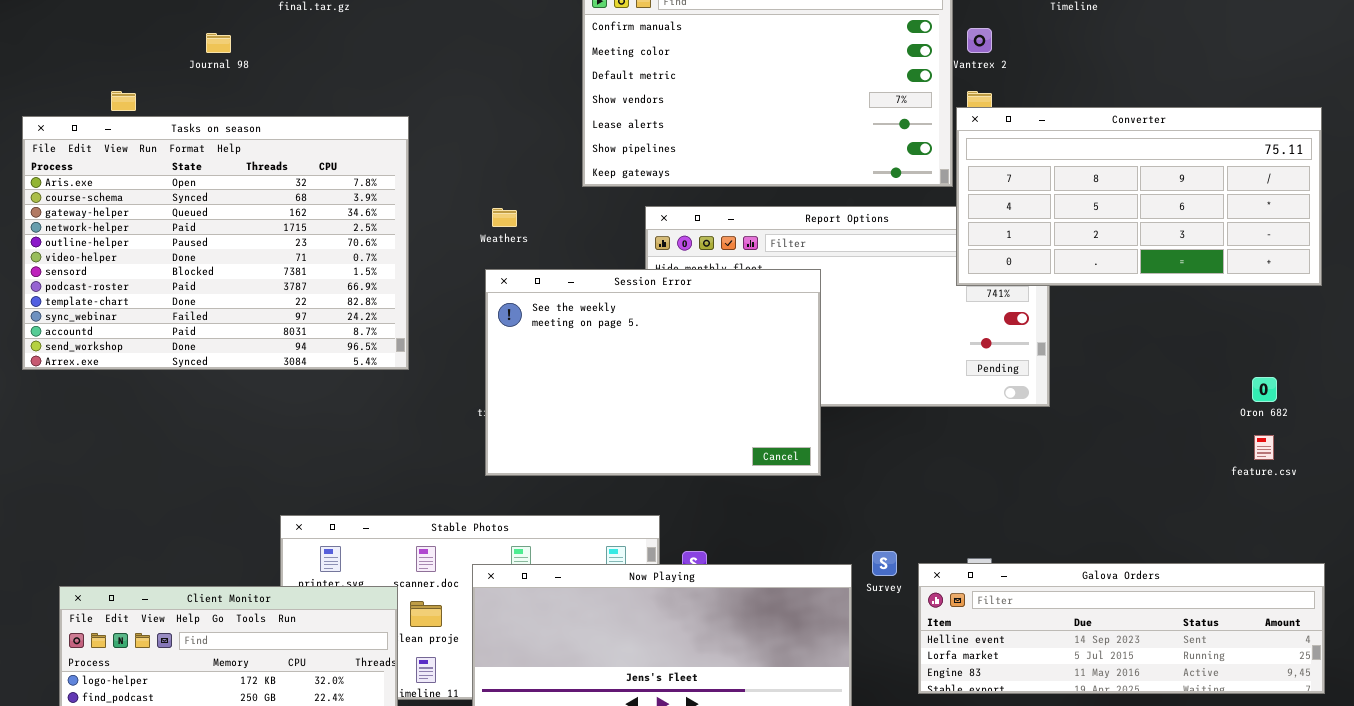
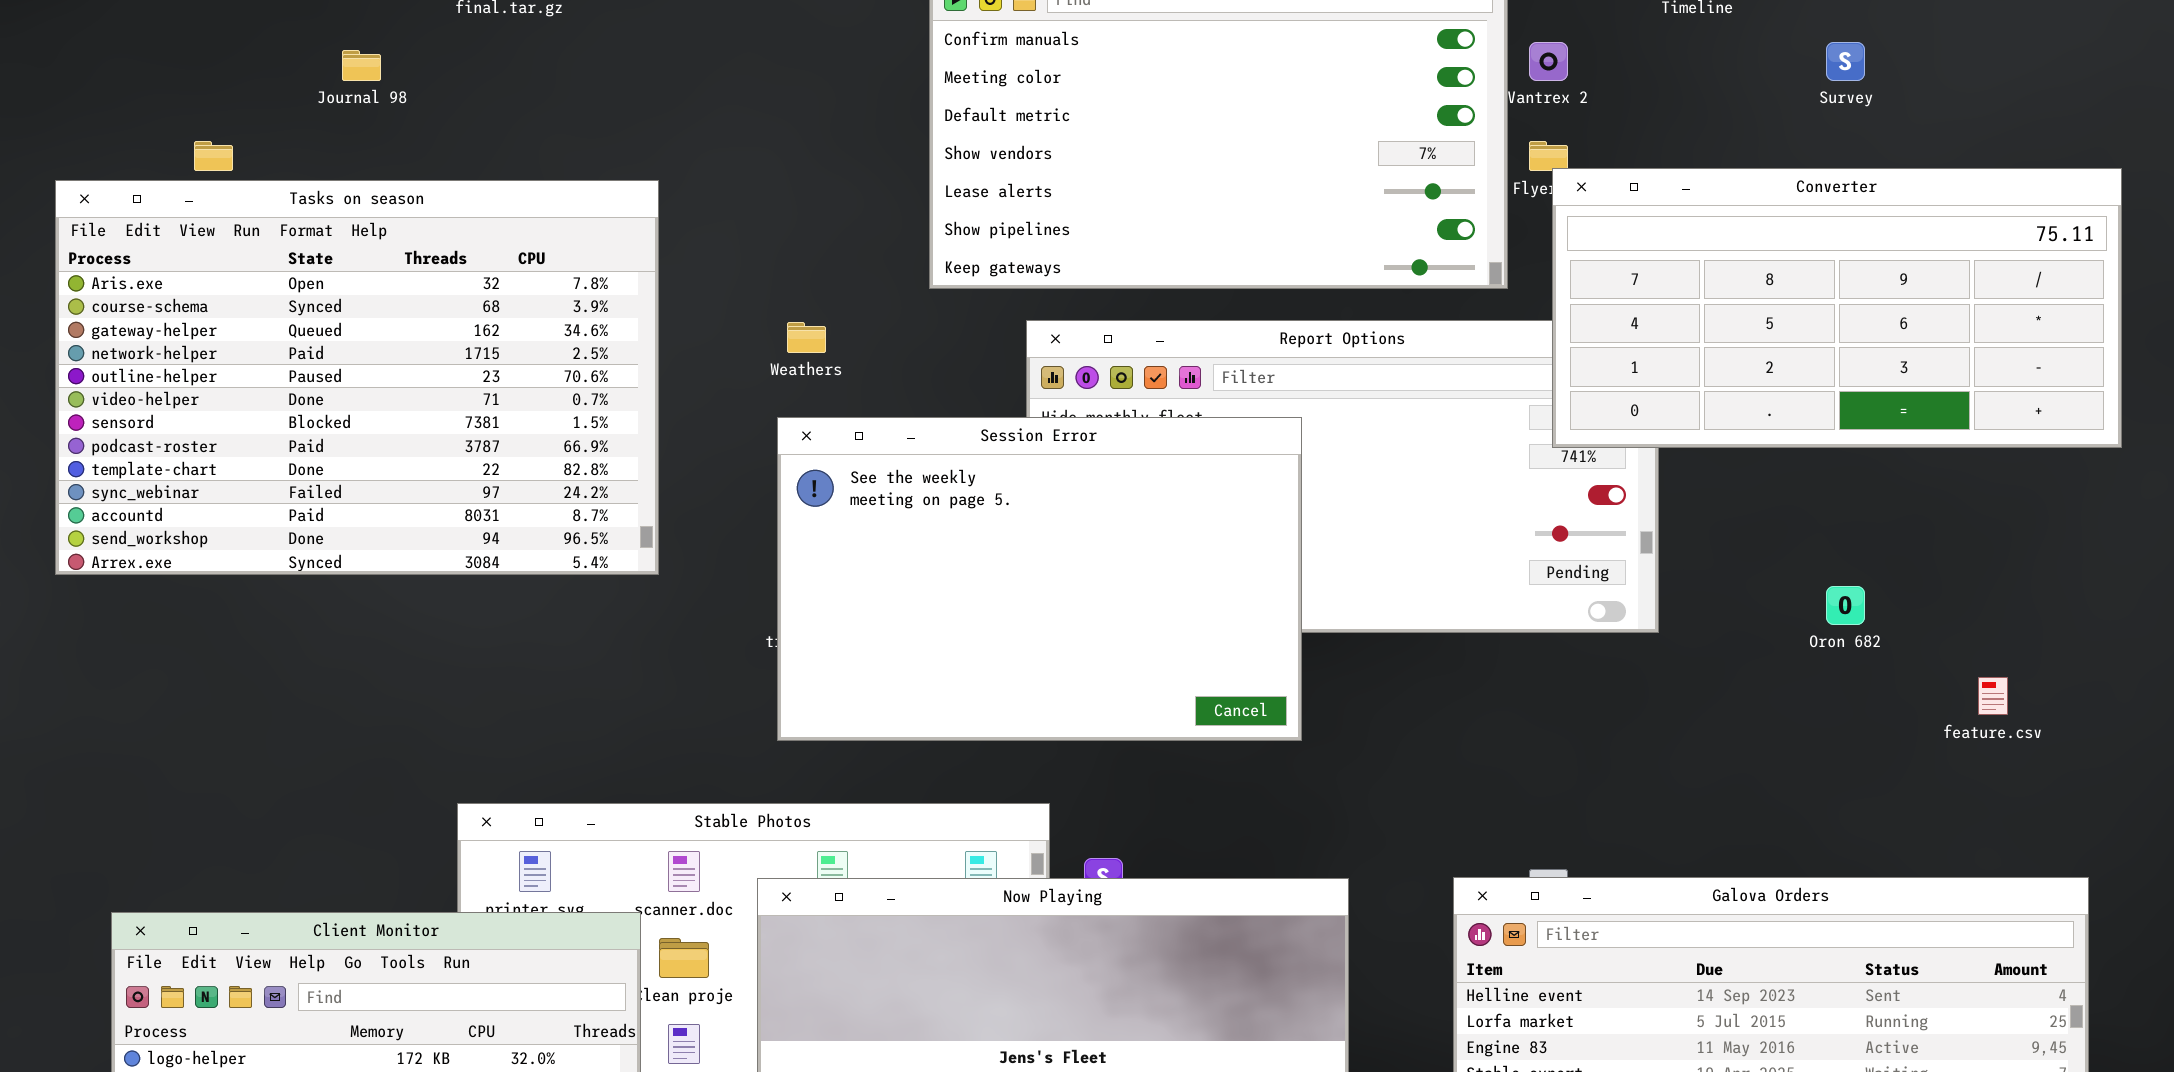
Converter: [956,107,1322,286] -> [1552,168,2122,448], moved
Oron 682: [1252,377,1277,402] -> [1826,586,1865,625], moved
Survey: [872,551,897,576] -> [1826,42,1865,81], moved

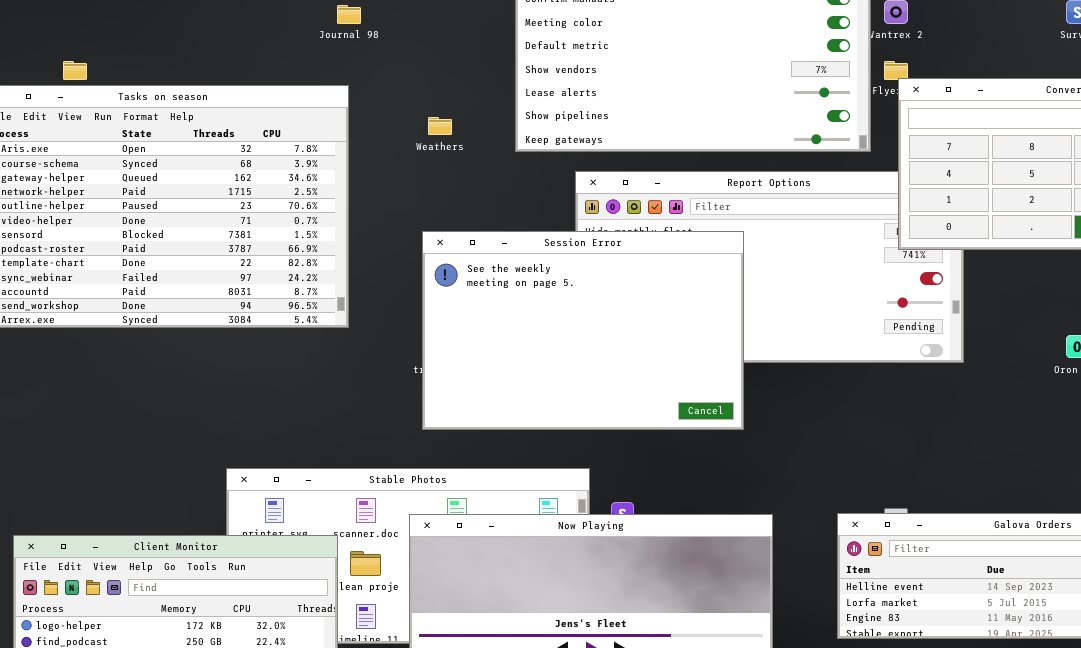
Journal 98: [342,50,381,81] -> [337,5,361,24], moved
Weathers: [787,322,826,353] -> [428,117,452,135], moved

